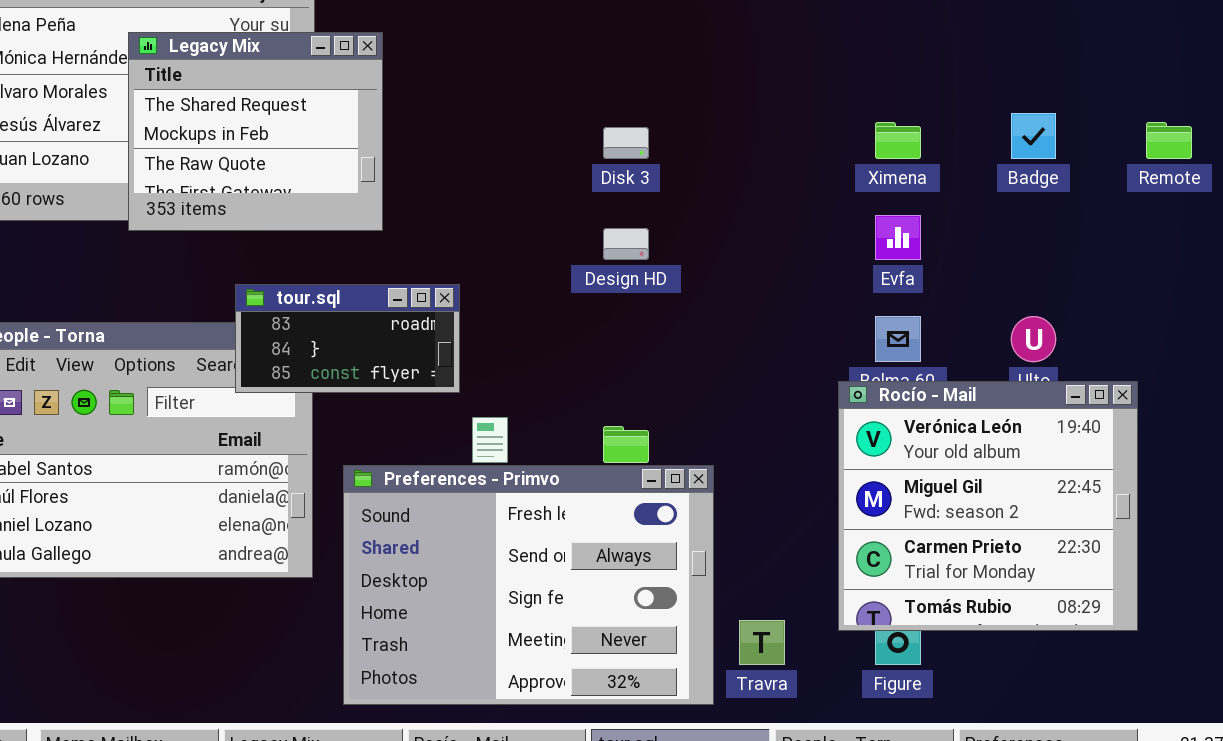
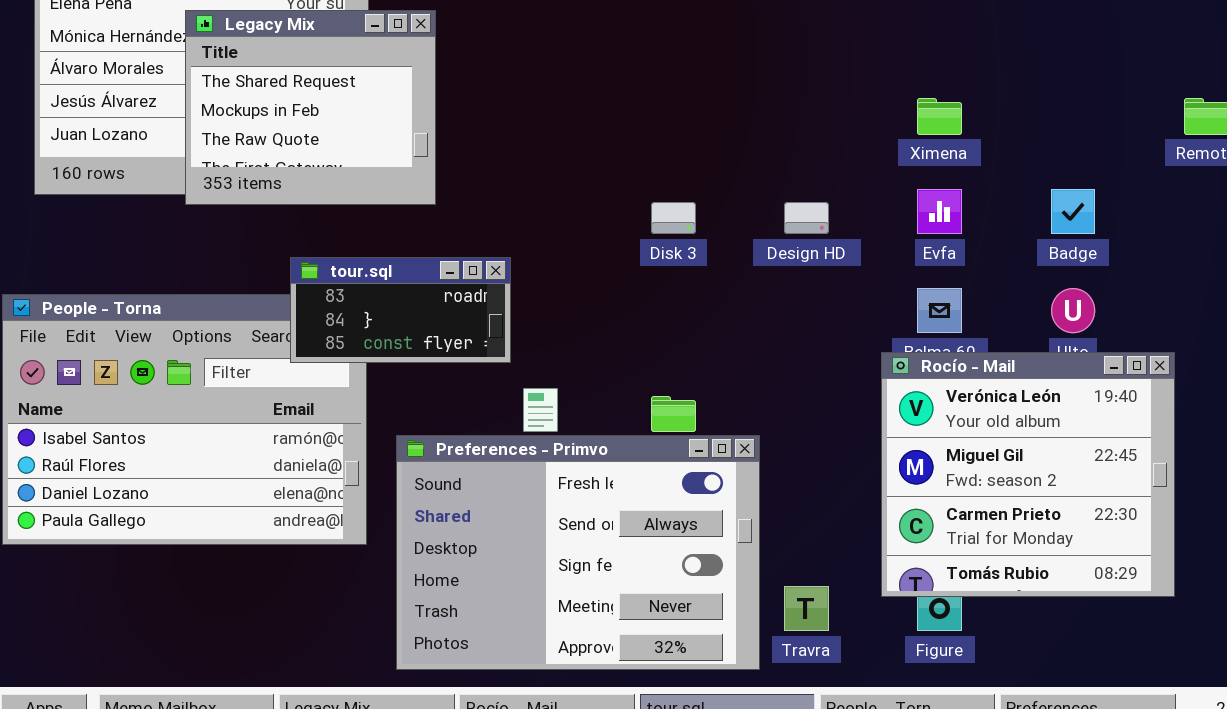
Badge: [1011,113,1056,159] -> [1051,189,1095,234], moved
Disk 3: [603,127,649,159] -> [651,202,696,234], moved
Design HD: [603,228,649,260] -> [784,202,829,234], moved

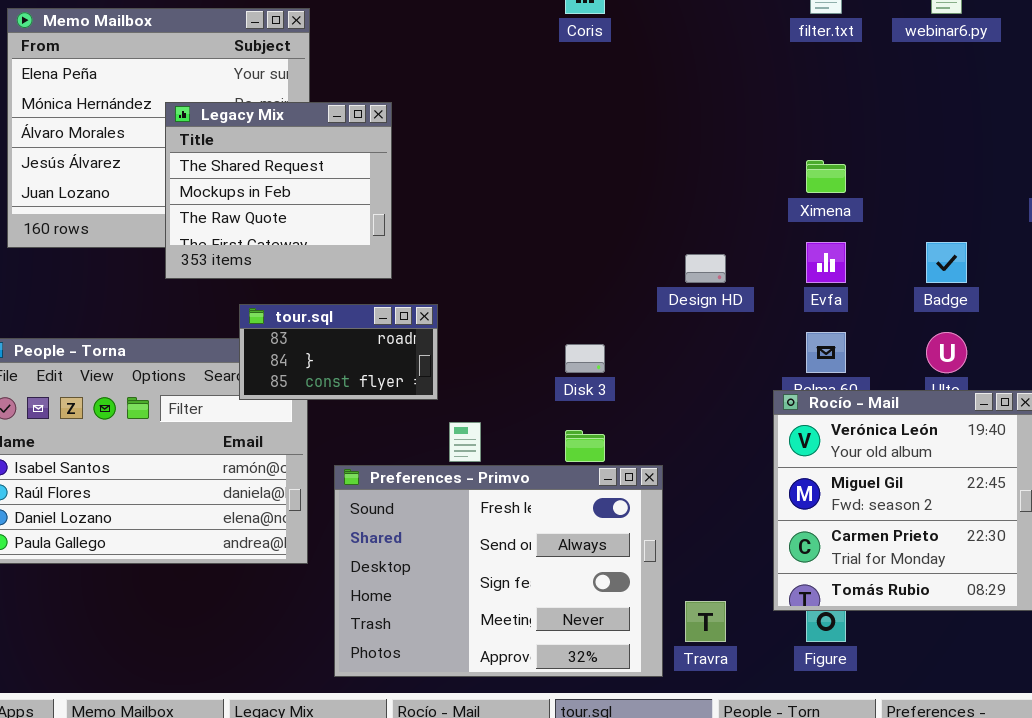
Legacy Mix: [185,10,436,205] -> [165,102,392,279], moved
Disk 3: [651,202,696,234] -> [565,344,605,373], moved

